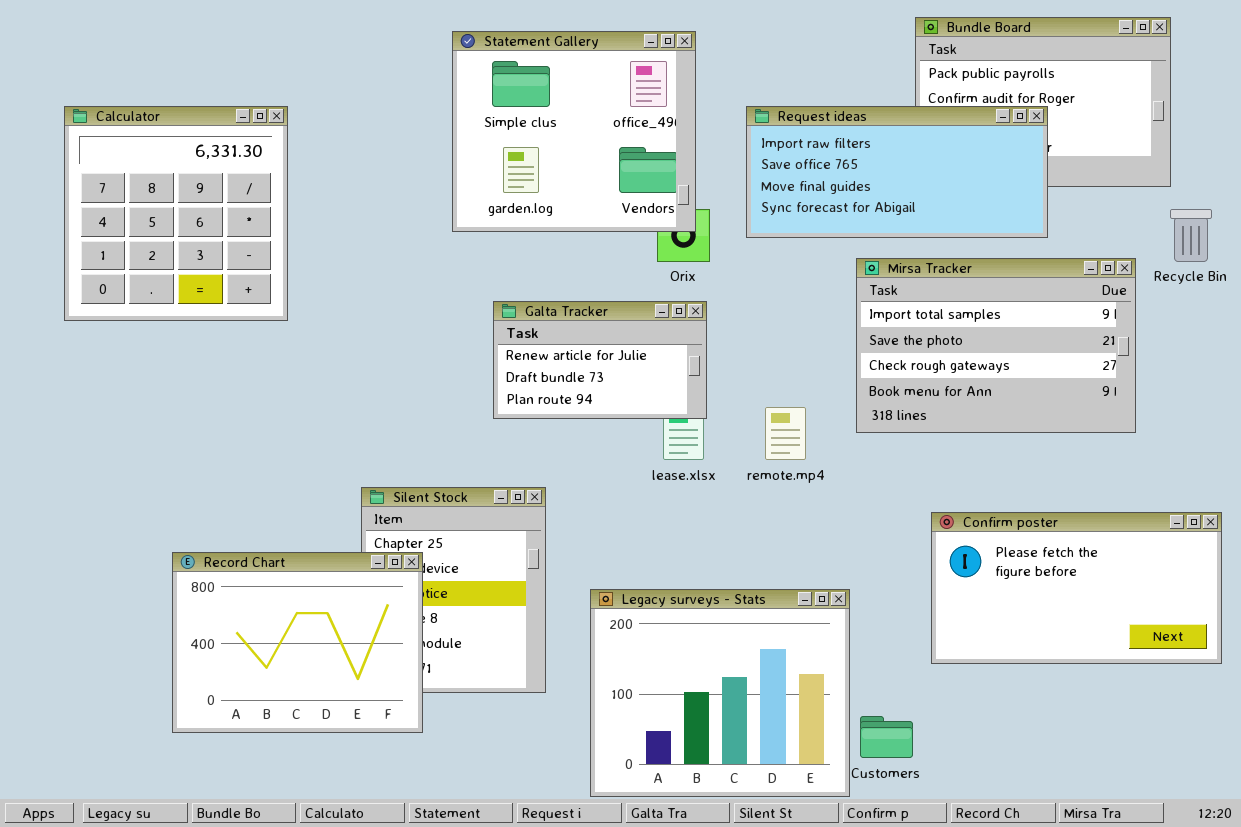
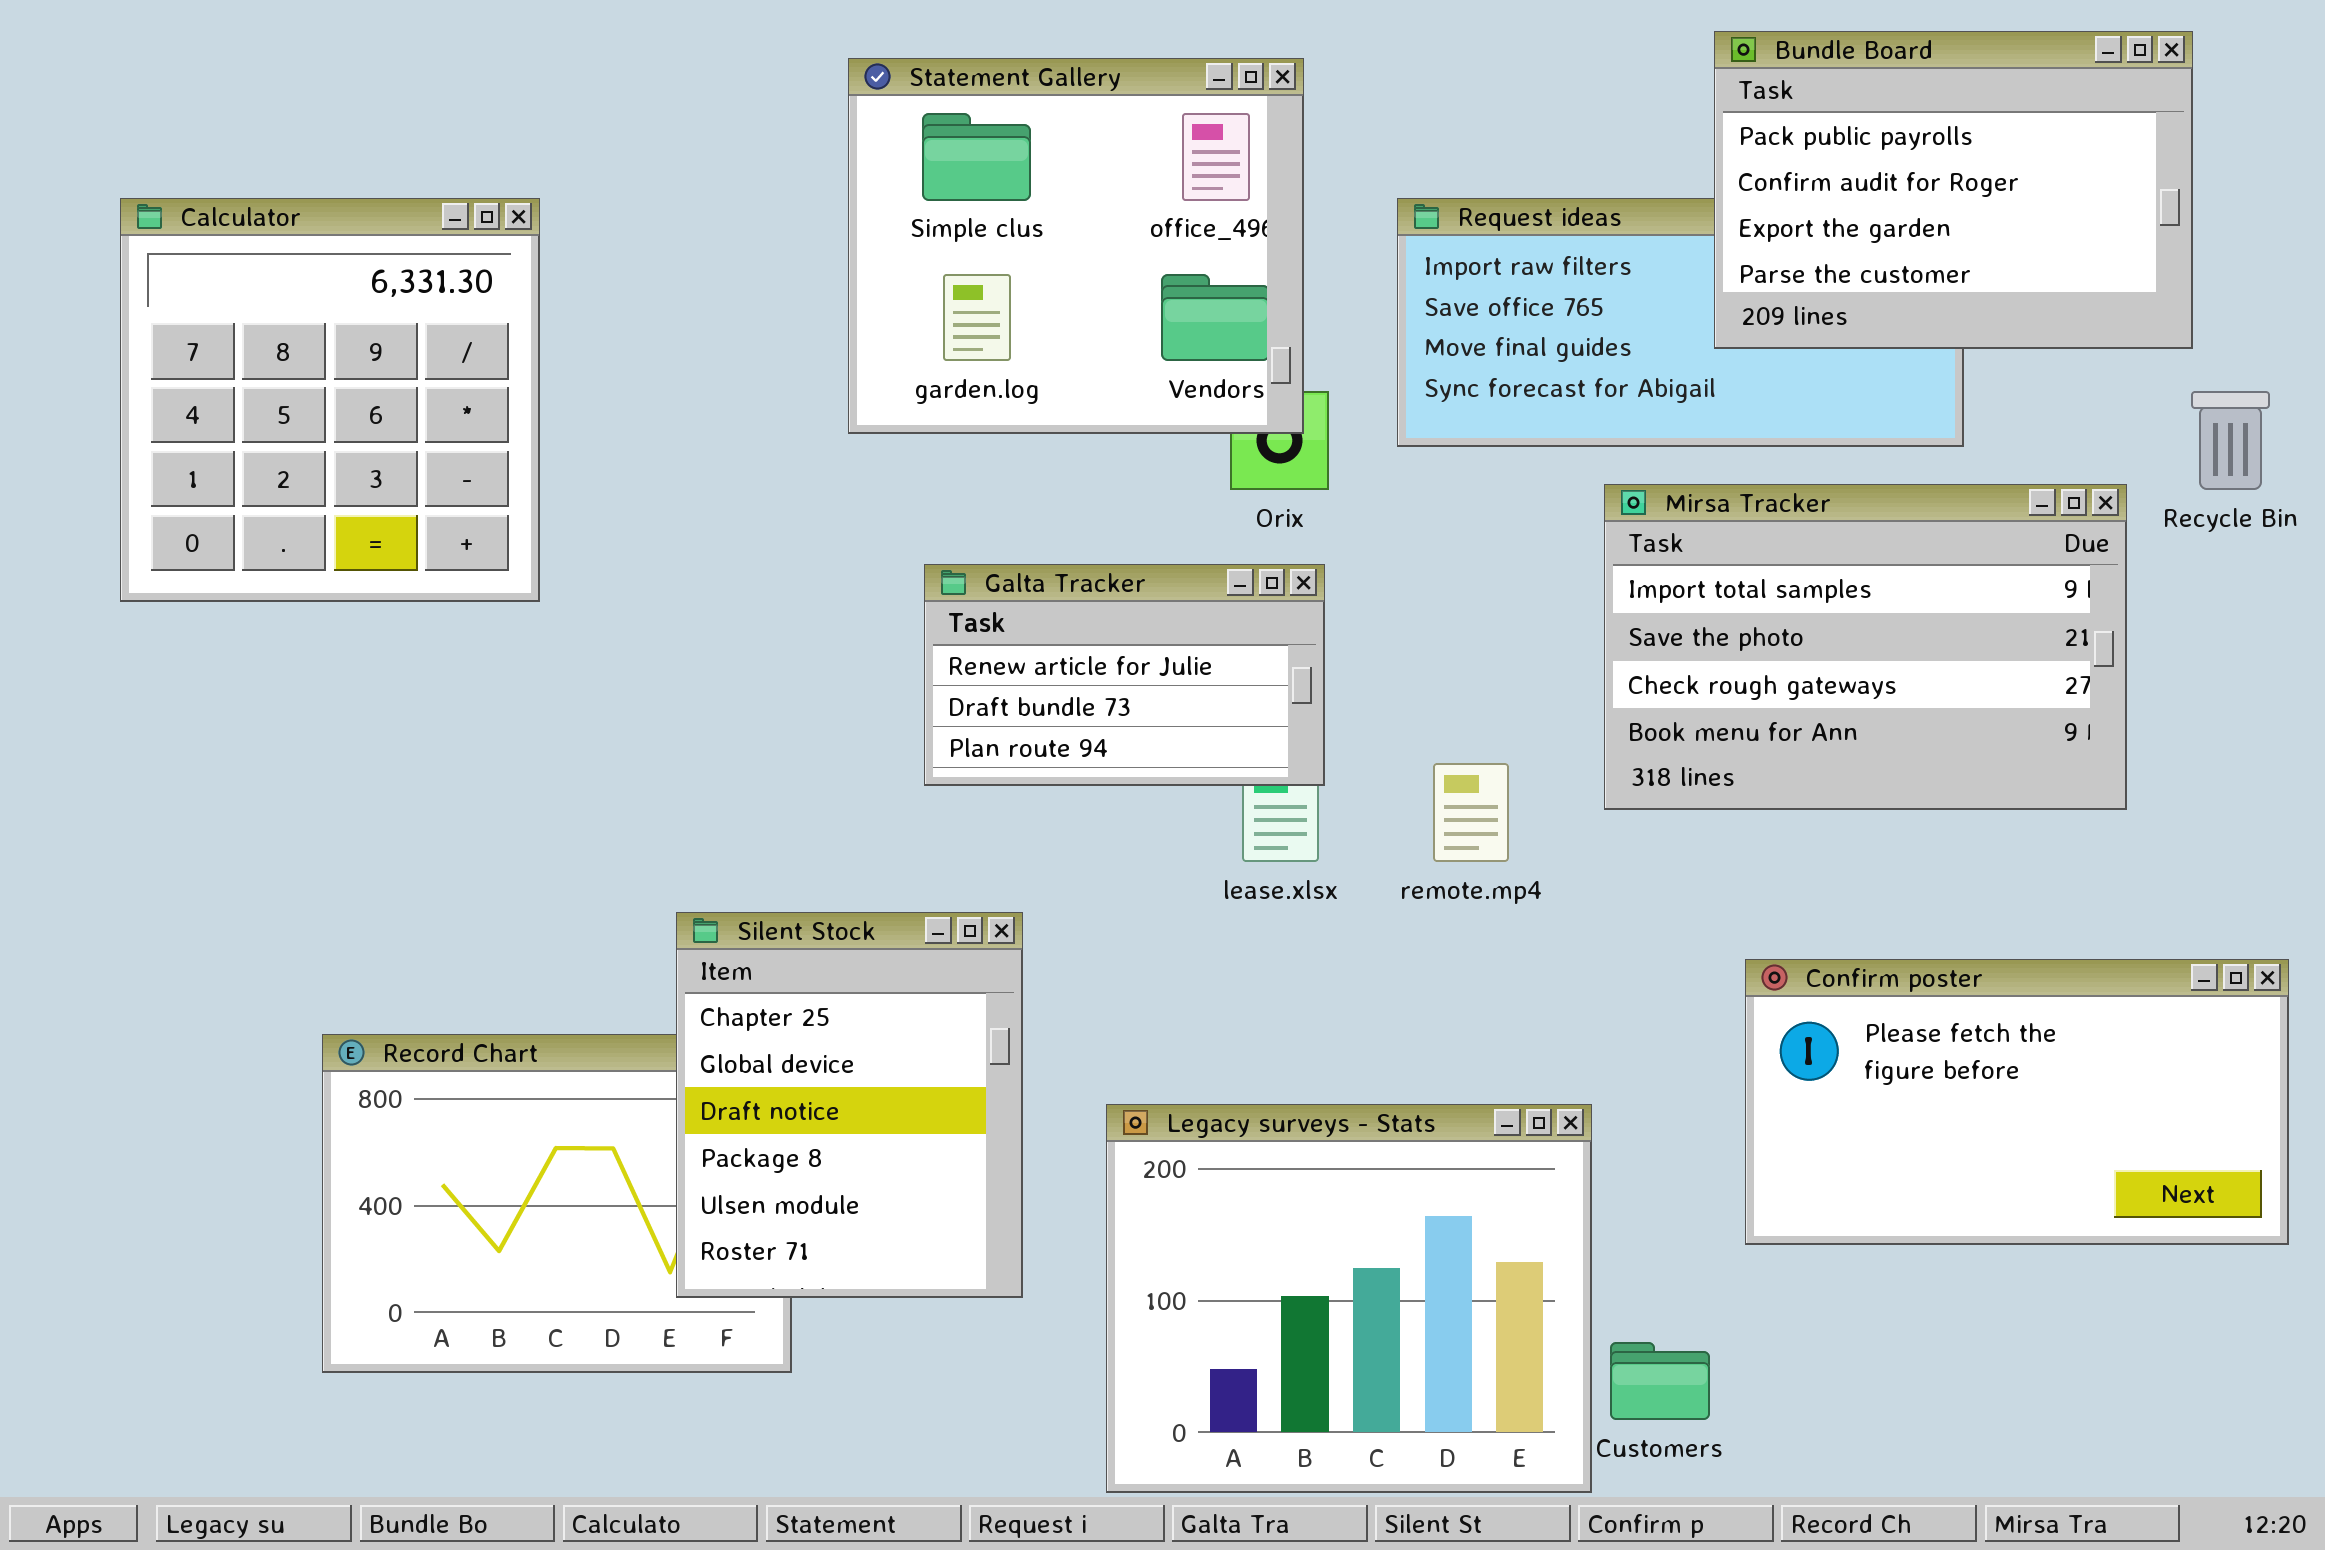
Bundle Board: [915,17,1171,187] -> [1714,31,2193,349], raised
Silent Stock: [361,487,546,693] -> [676,912,1023,1298], raised

